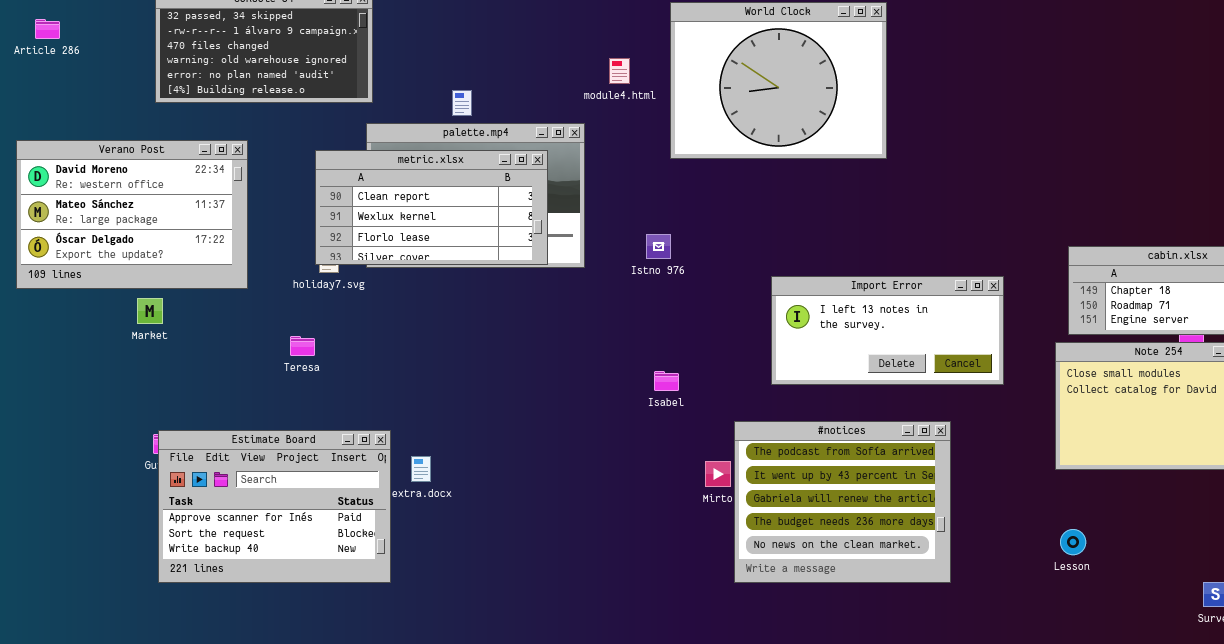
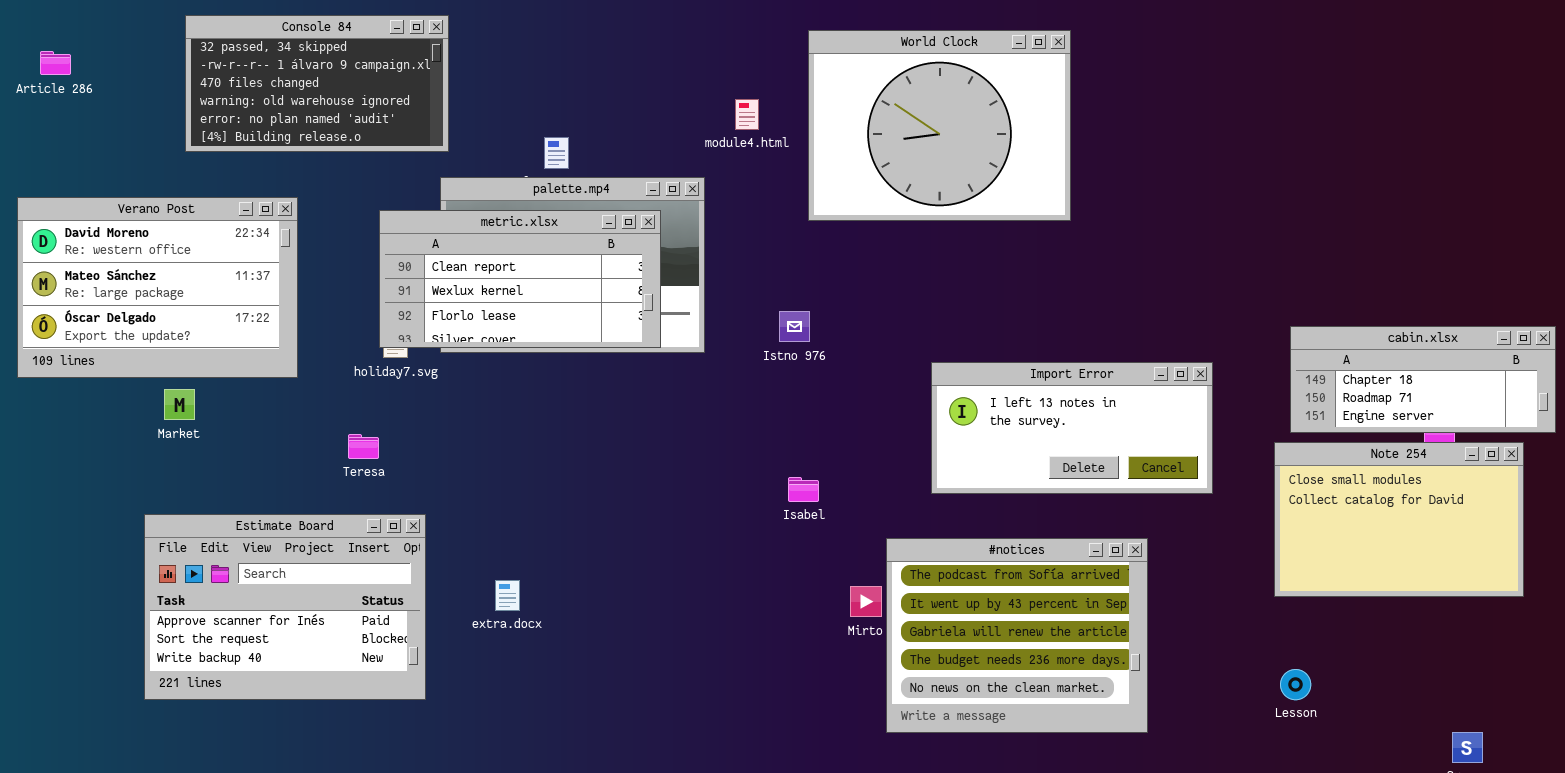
Estimate Board: [158,430,391,583] -> [144,514,426,700], moved

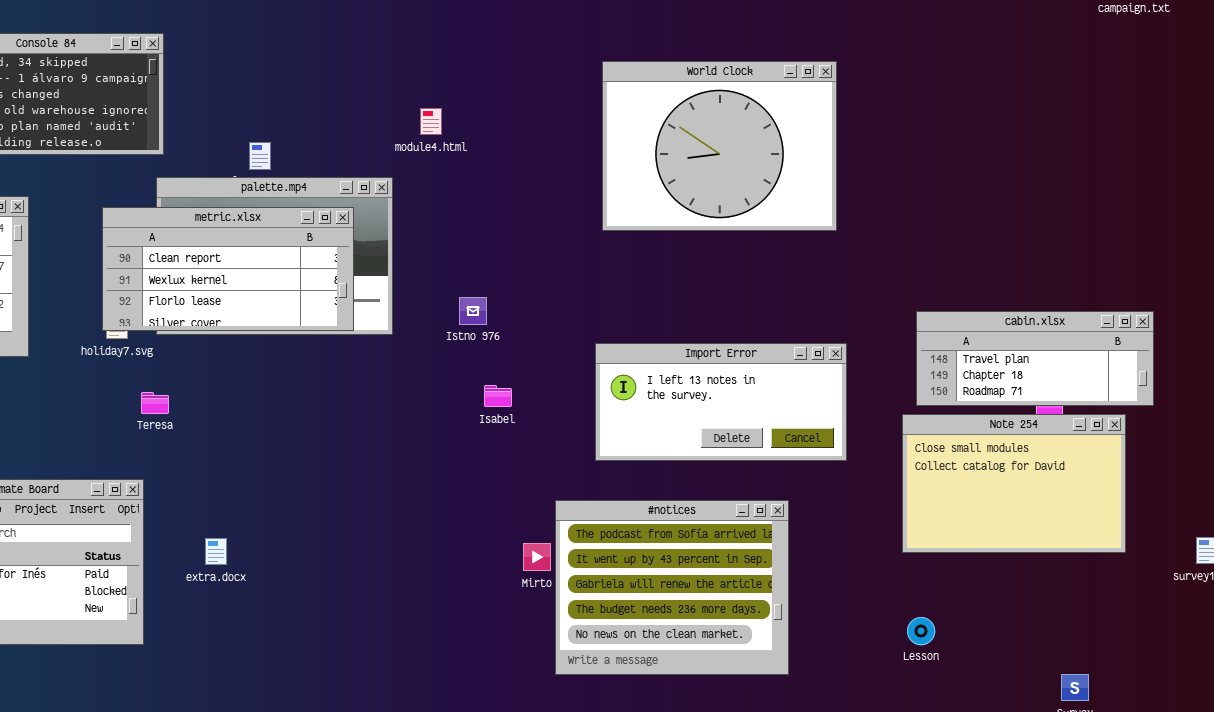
World Clock: [808,30,1071,221] -> [602,61,837,231], moved
cabin.xlsx: [1290,326,1556,433] -> [916,311,1154,406], scrolled up 1 row
Teresa: [348,434,379,459] -> [141,392,169,414], moved
Isabel: [788,477,819,502] -> [484,385,512,407], moved

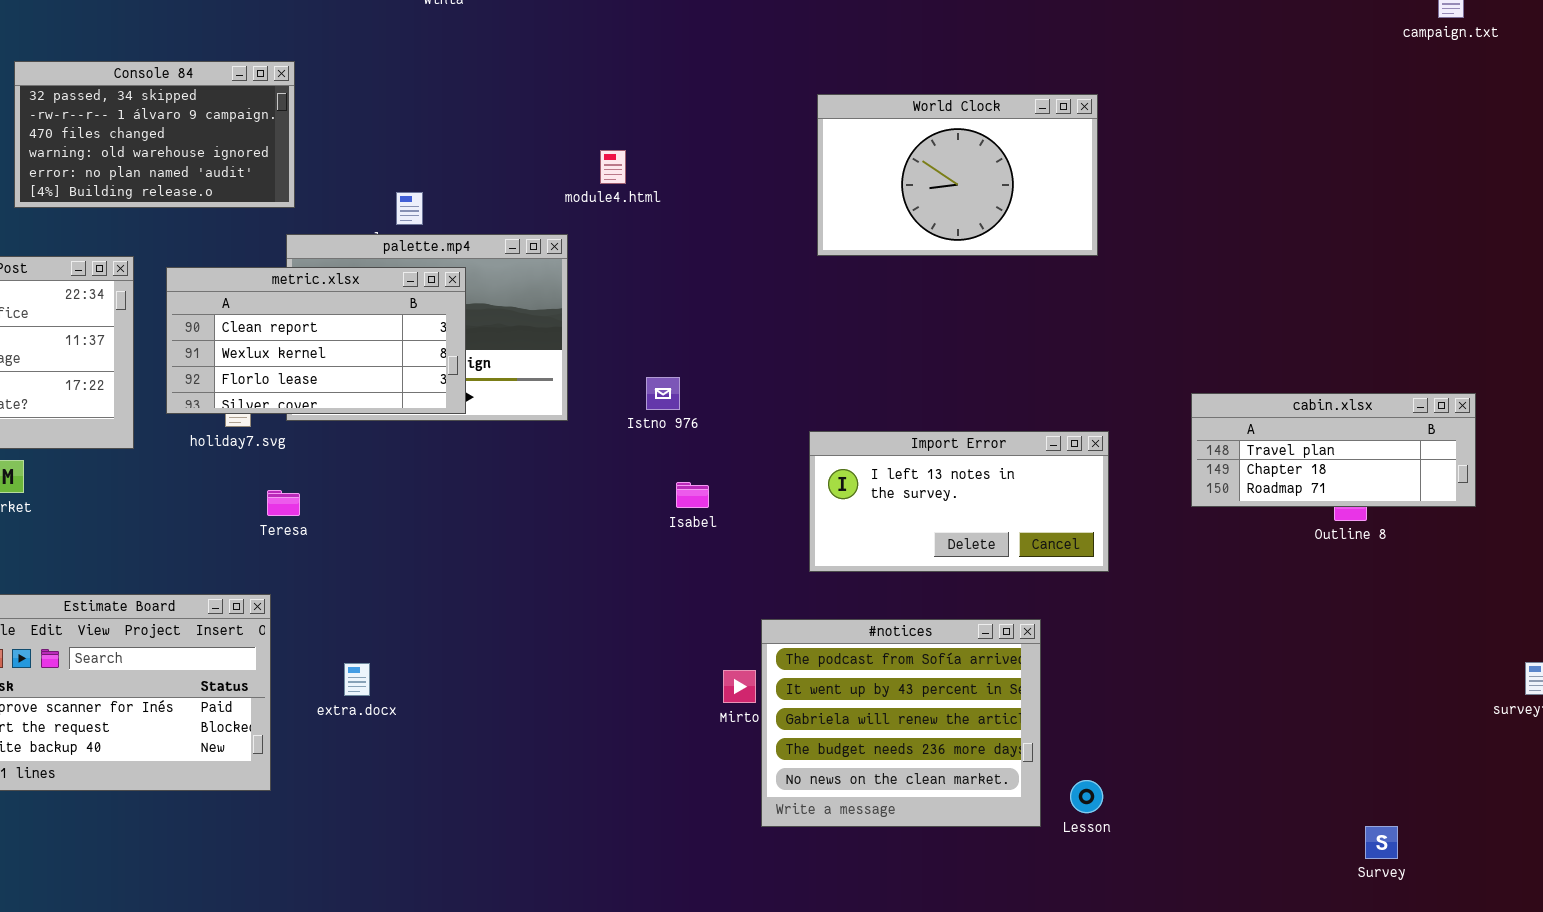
World Clock: [602,61,837,231] -> [817,94,1098,256], resized
metric.xlsx: [102,207,354,331] -> [166,267,466,414], moved
Note 254: [902,414,1126,553] -> none, closed
Lesson: [907,617,935,645] -> [1070,780,1103,813], moved

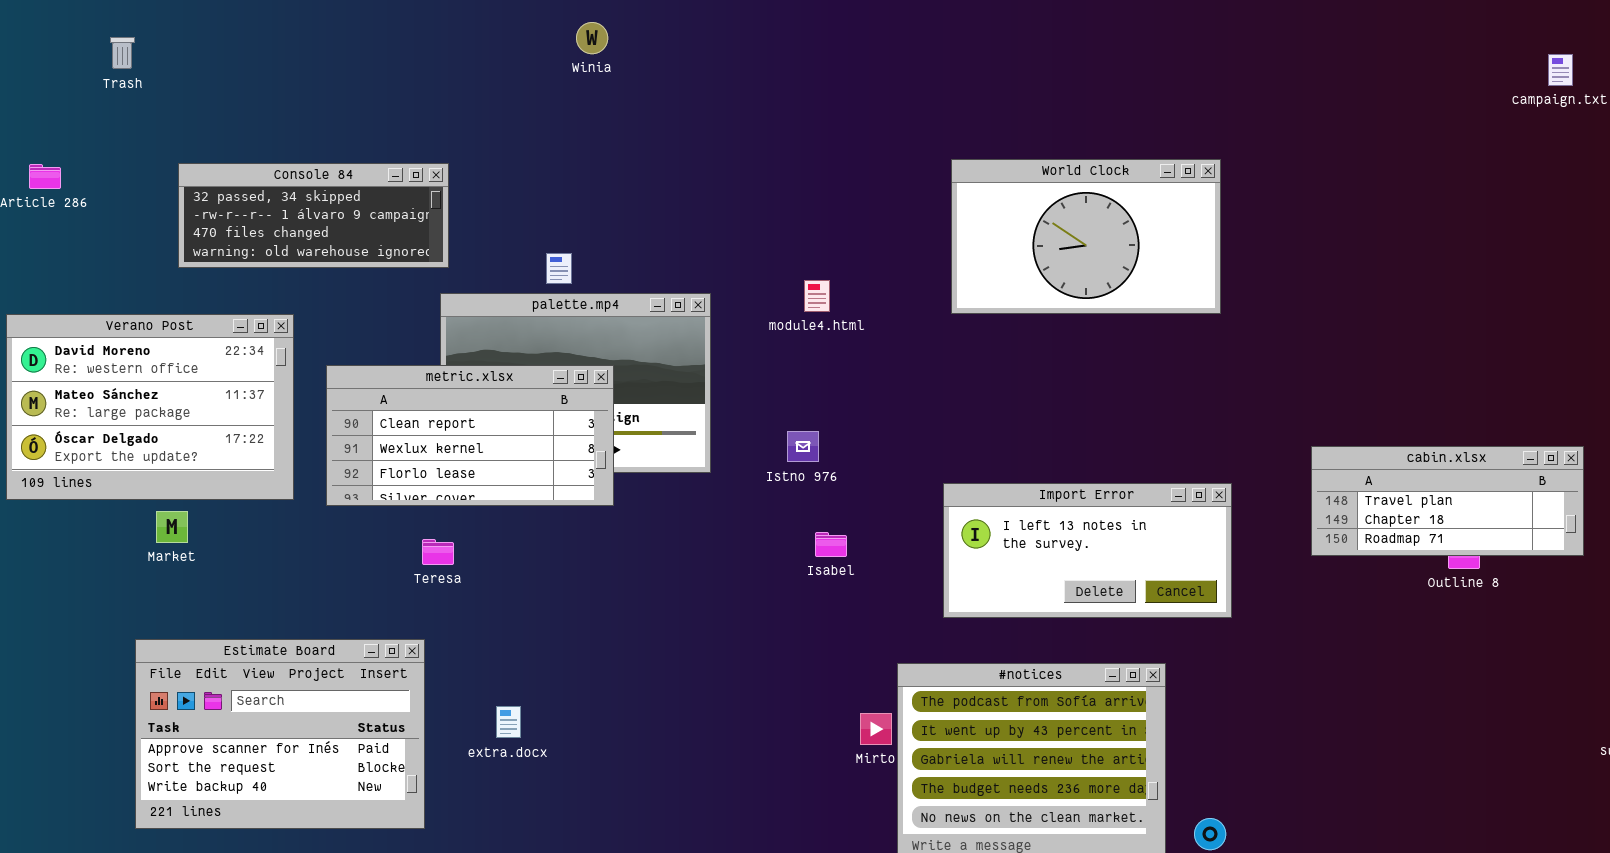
Console 84: [14,61,295,208] -> [178,163,449,268], resized
module4.html: [600,150,626,184] -> [804,280,830,312], moved
metric.xlsx: [166,267,466,414] -> [326,365,614,506], moved

